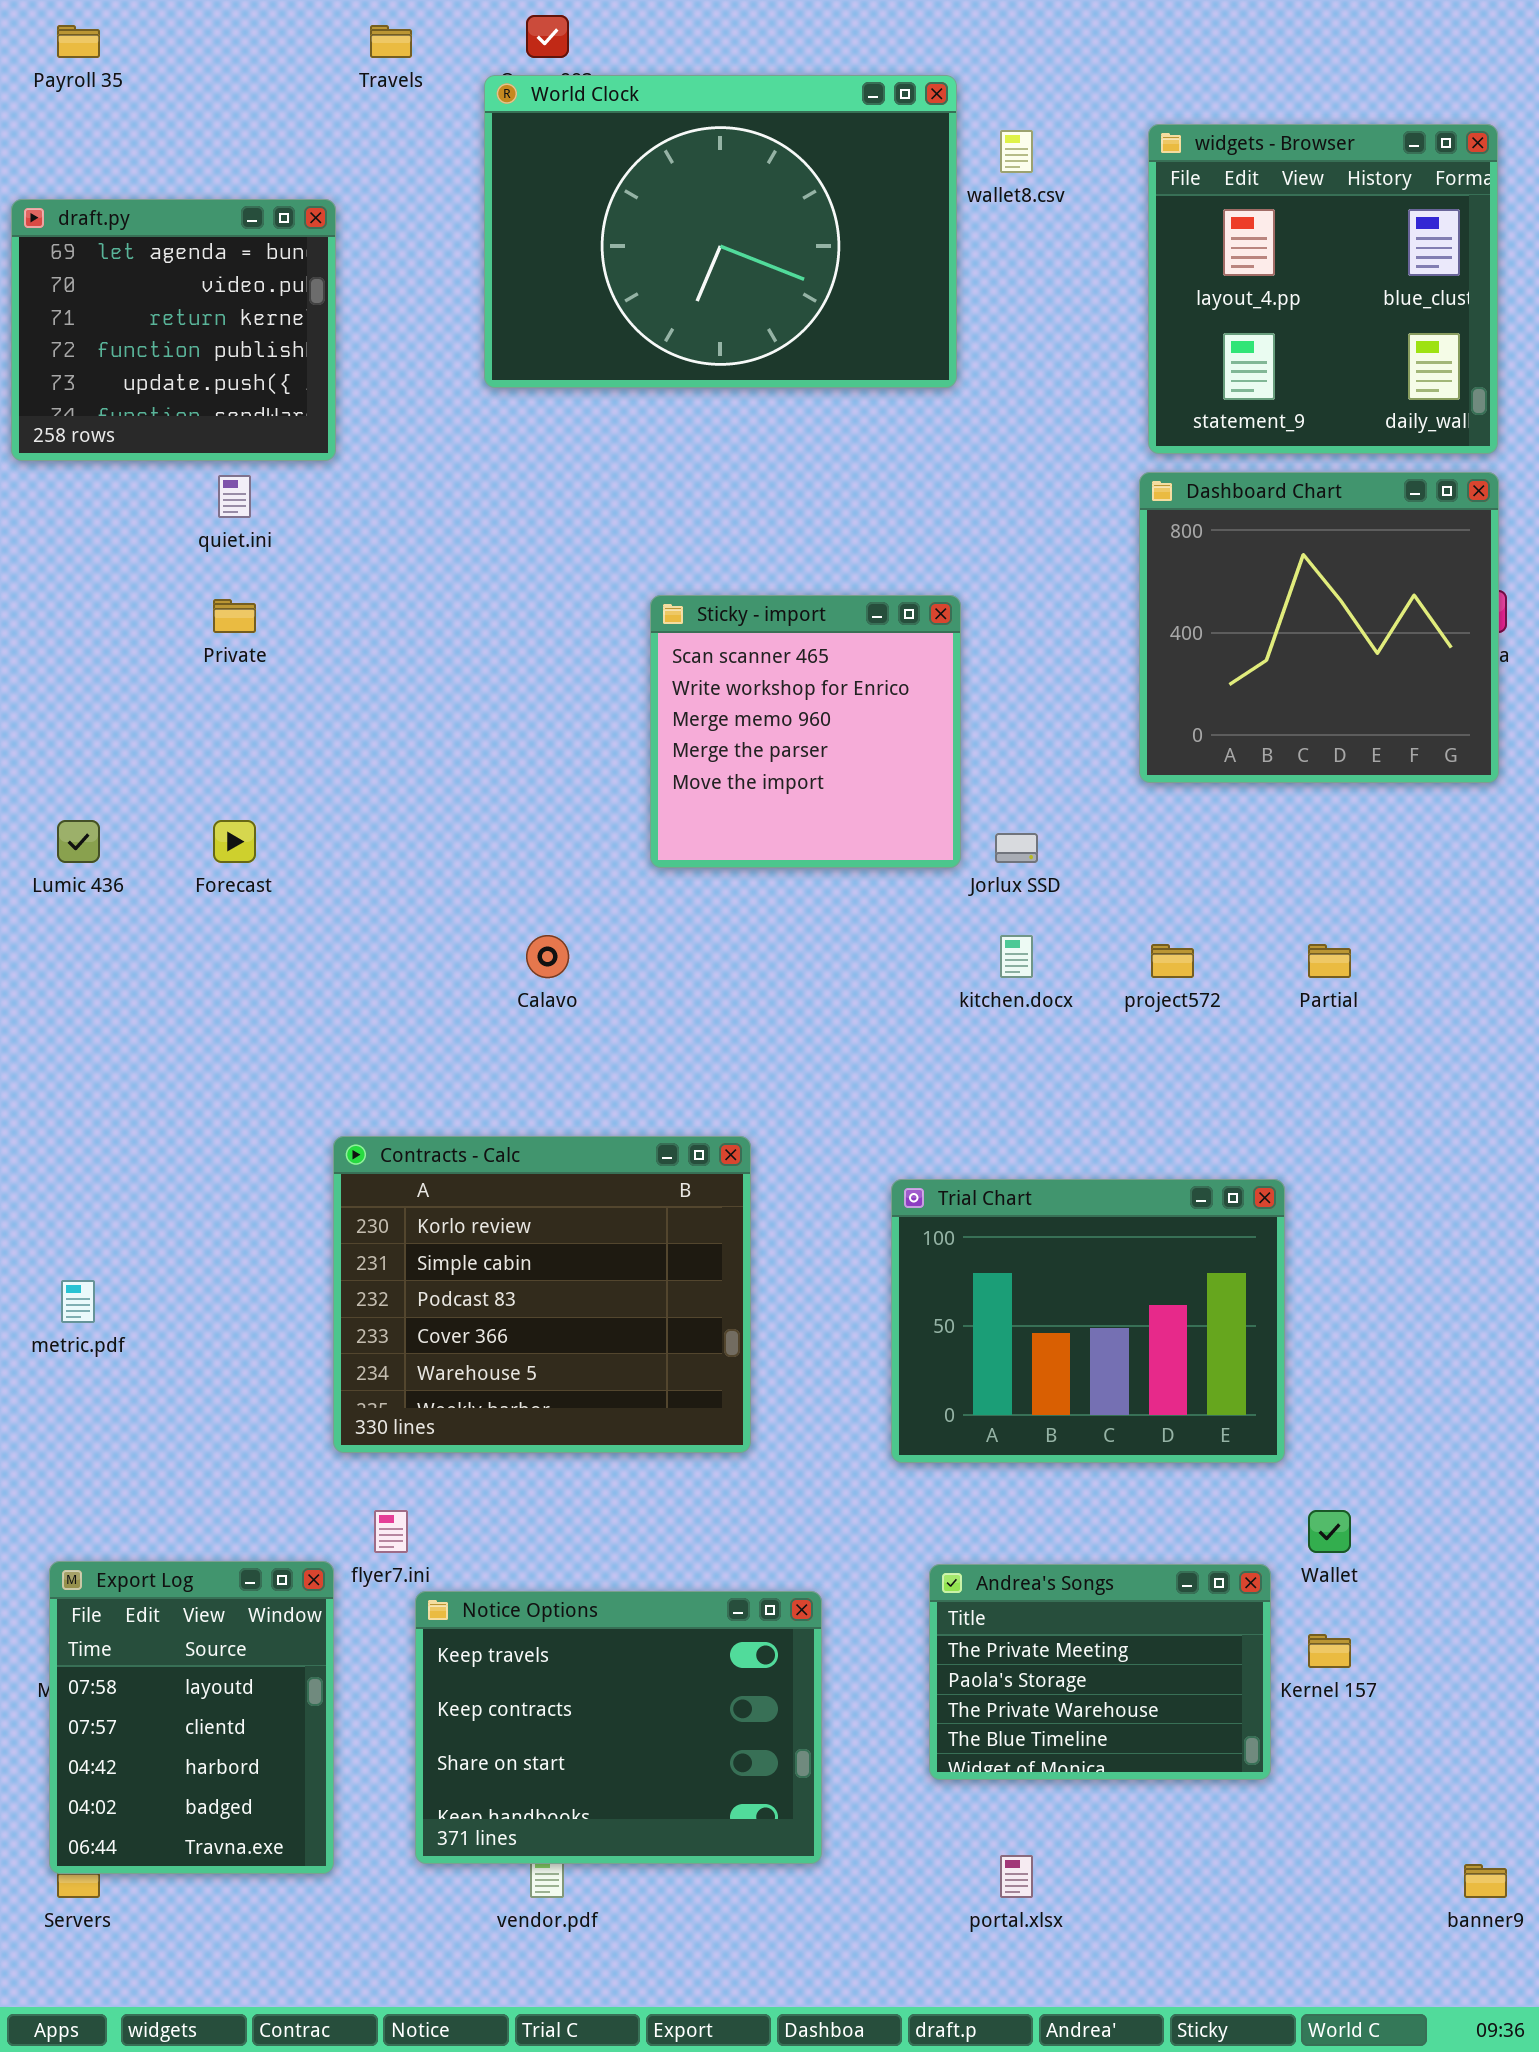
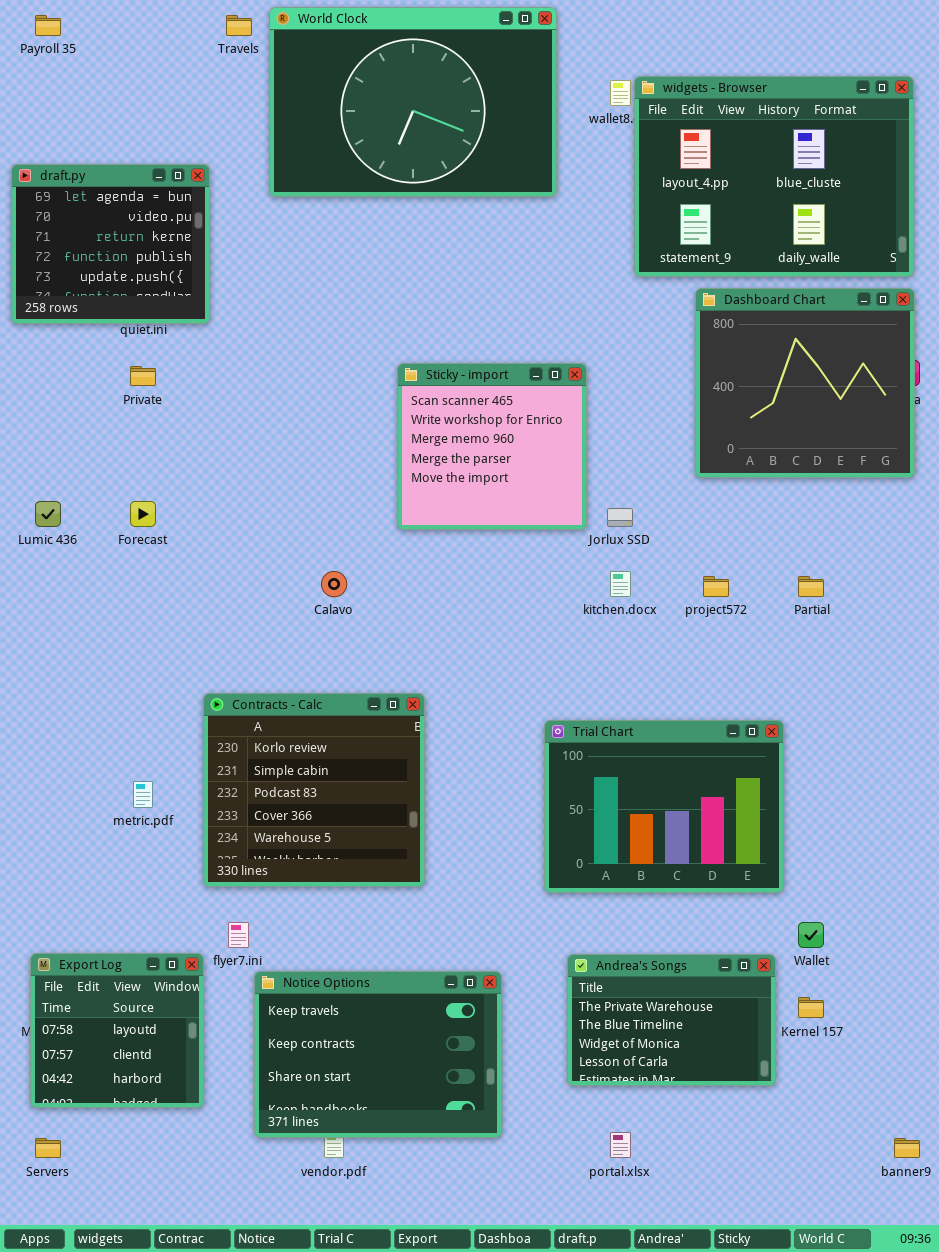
World Clock: [484,75,957,388] -> [269,7,557,197], moved
widgets - Browser: [1148,124,1498,454] -> [634,76,914,277], resized
draft.py: [11,199,336,461] -> [11,164,210,324], moved
Contracts - Calc: [333,1136,751,1453] -> [203,693,425,887], resized
metric.pdf: [61,1280,95,1323] -> [133,781,153,808], moved
Export Log: [49,1561,334,1874] -> [30,953,204,1108], resized
Andrea's Songs: [929,1564,1271,1780] -> [567,954,776,1086], scrolled down 2 rows

